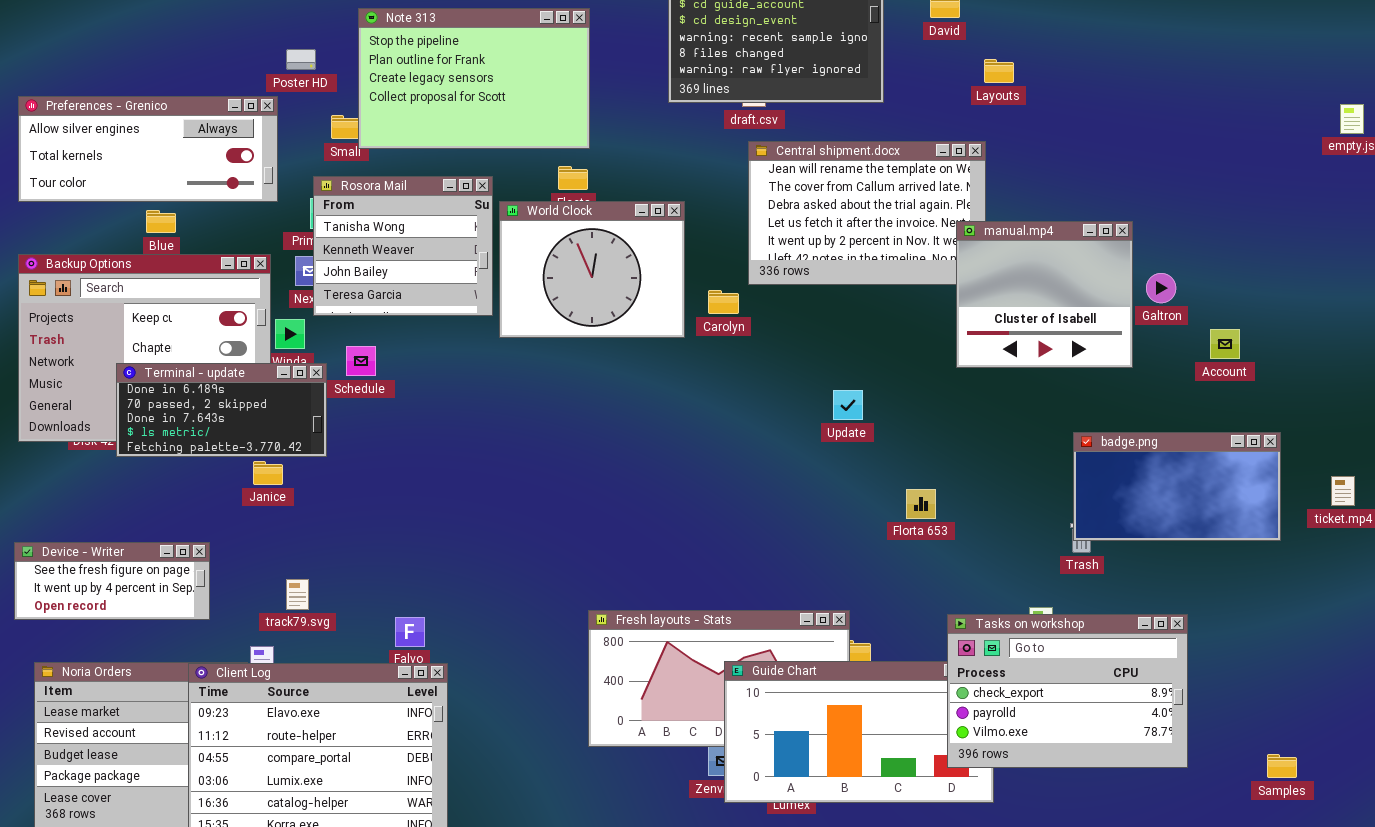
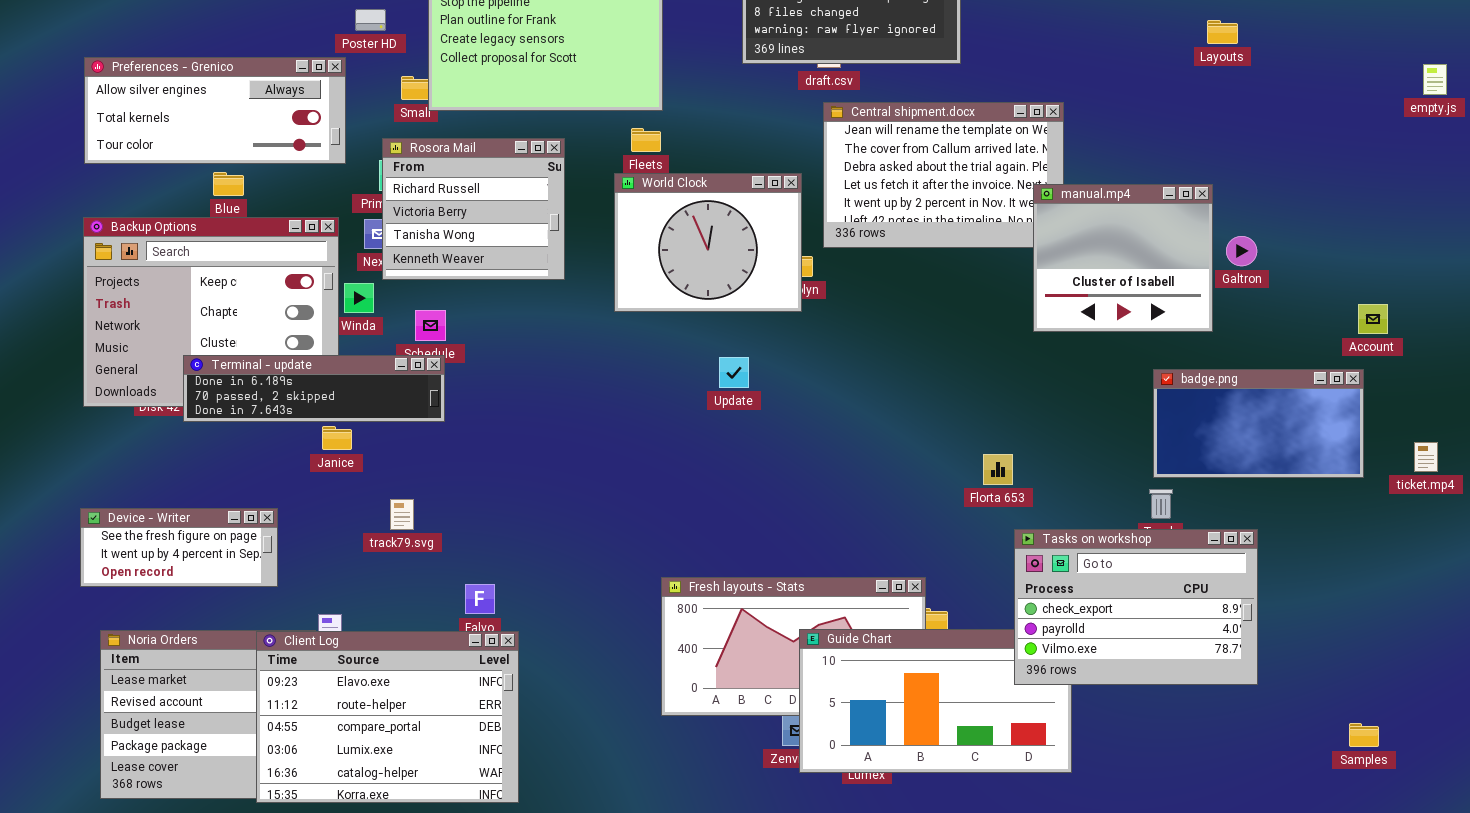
Layouts: [984,59,1014,83] -> [1207,20,1238,44], moved
Rosora Mail: [313,176,493,316] -> [382,138,565,280], scrolled up 2 rows
World Clock: [499,201,685,338] -> [614,173,802,312], moved
Account: [1210,329,1240,359] -> [1358,304,1388,334], moved
Terminal - update: [116,363,327,457] -> [183,355,445,422], resized
Update: [833,390,863,420] -> [719,357,749,388], moved
badge.png: [1073,432,1281,541] -> [1153,369,1364,478], moved
track79.svg: [286,579,309,610] -> [390,499,414,530], moved
Tasks on workshop: [947,614,1188,768] -> [1014,529,1258,685], moved

